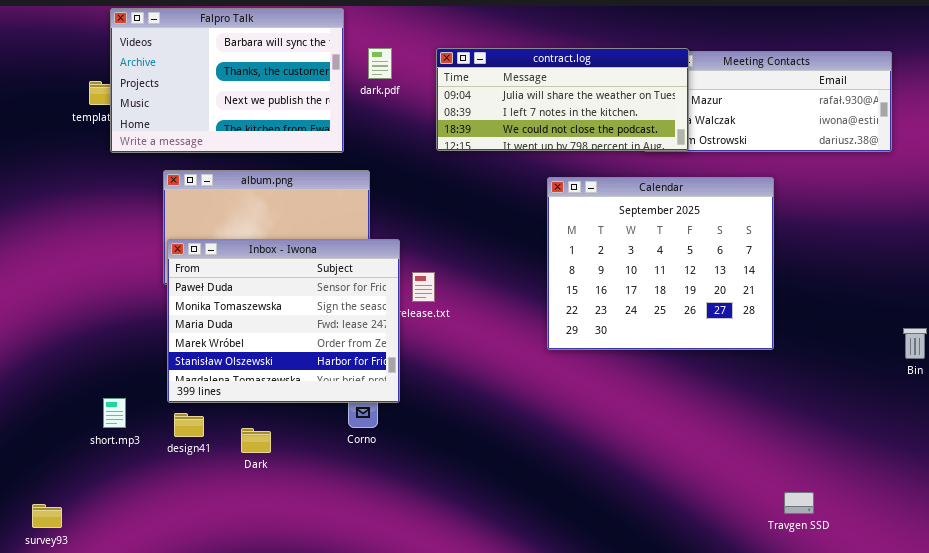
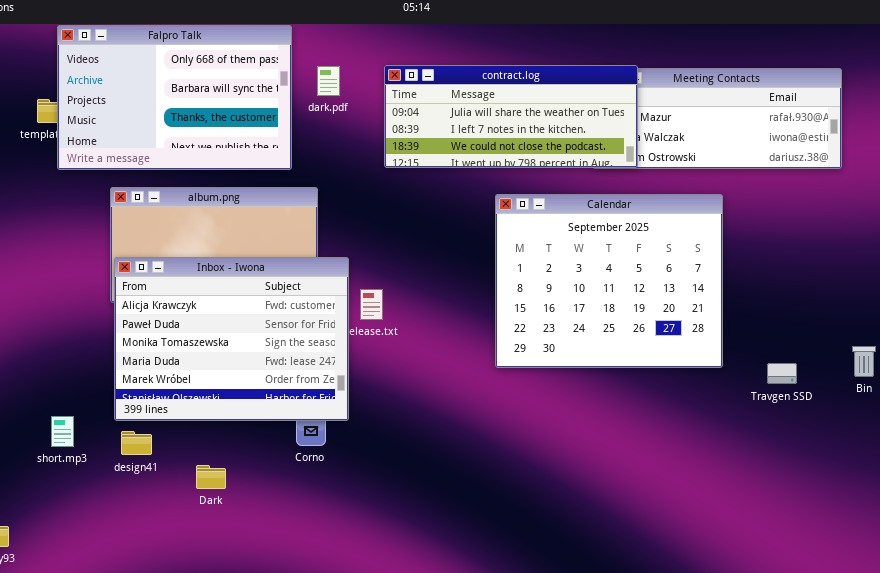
Falpro Talk: [110,8,344,153] -> [57,25,292,170], scrolled up 1 row
Inbox - Iwona: [167,239,400,403] -> [114,257,349,421], scrolled up 1 row
Dark: [241,428,271,453] -> [196,465,226,489], moved
Travgen SSD: [784,492,814,514] -> [767,363,797,384], moved

